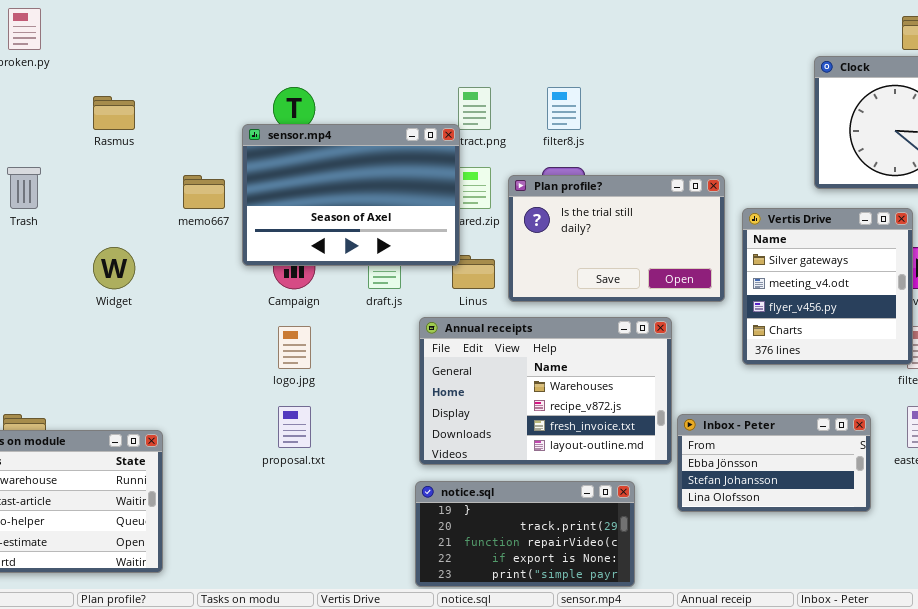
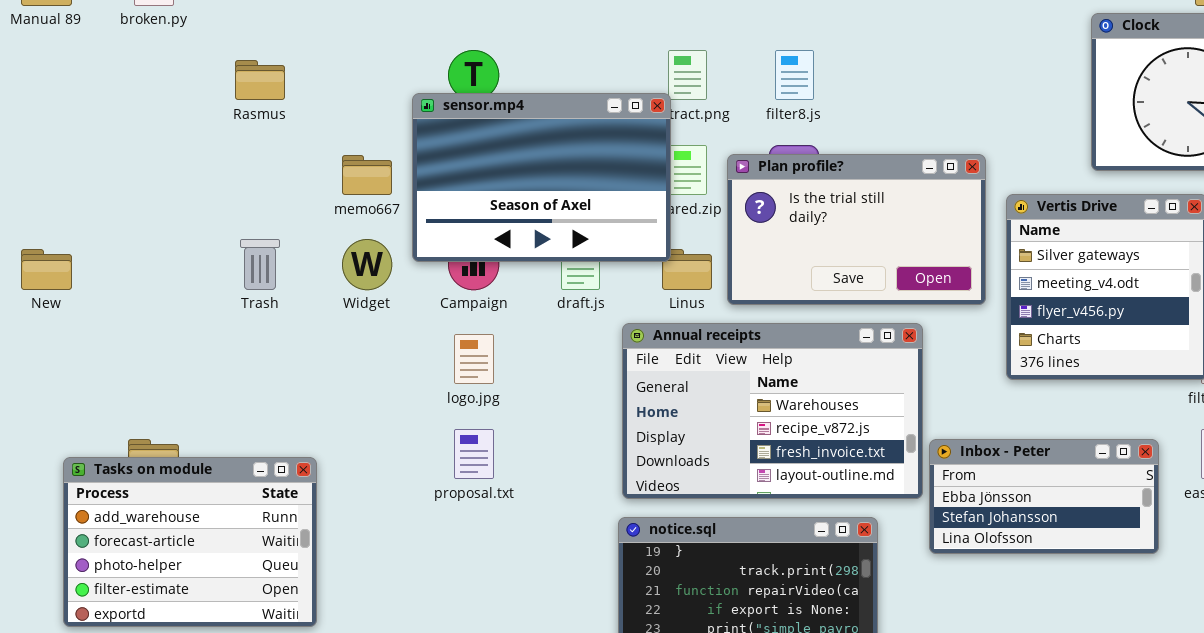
Trash: [7,167,41,209] -> [240,239,280,290], moved
Widget: [93,247,135,289] -> [342,239,392,290], moved

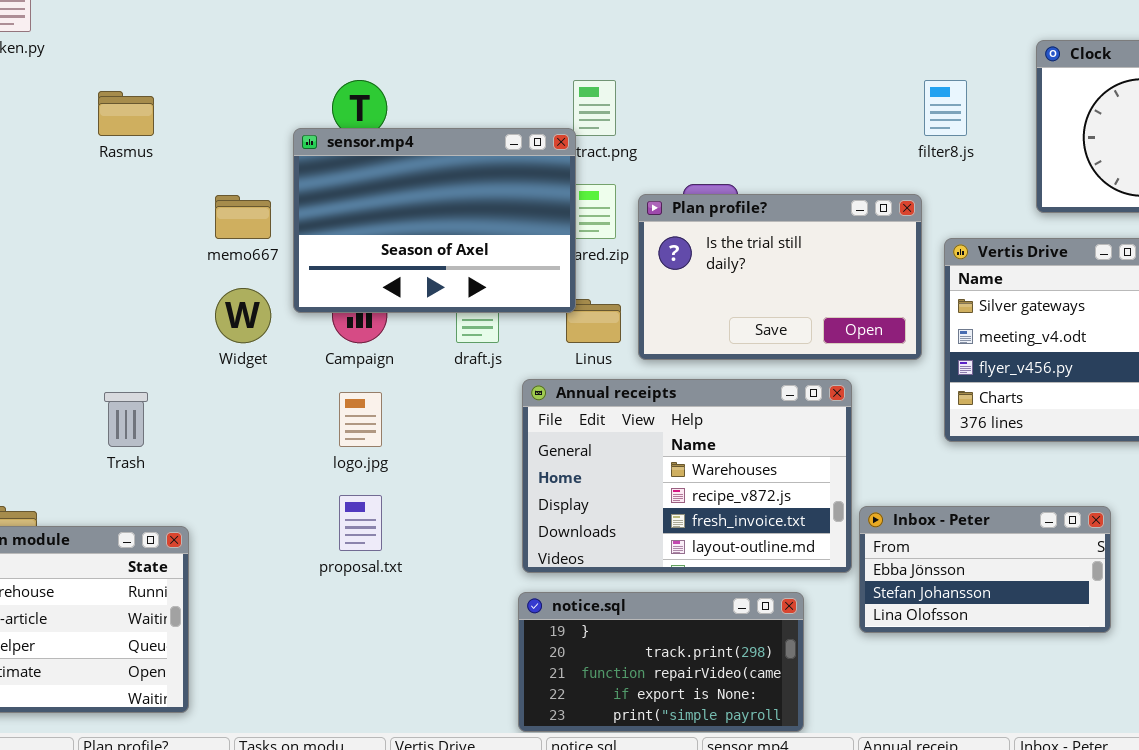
filter8.js: [775,50,814,100] -> [924,80,967,136], moved
Trash: [240,239,280,290] -> [104,392,148,447], moved

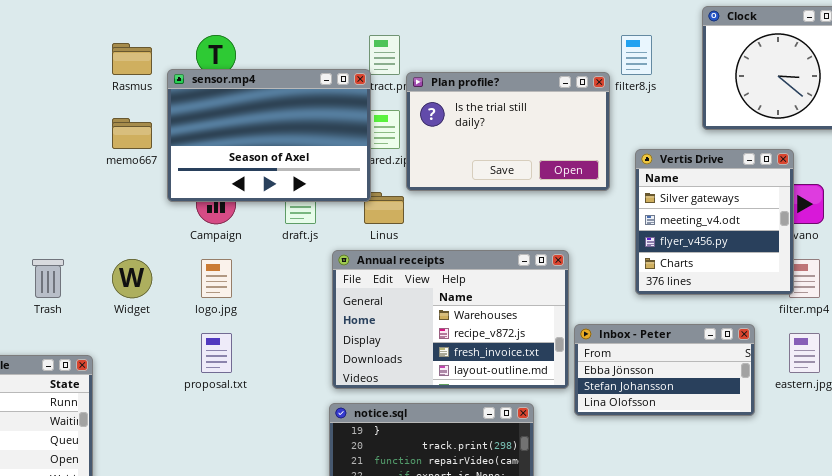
Rasmus: [98,91,154,136] -> [112,43,152,75], moved
Plan profile?: [638,194,922,360] -> [406,72,610,191], moved
Widget: [215,288,271,343] -> [112,259,152,298], moved
Inbox - Peter: [859,506,1111,633] -> [574,324,755,416], moved

